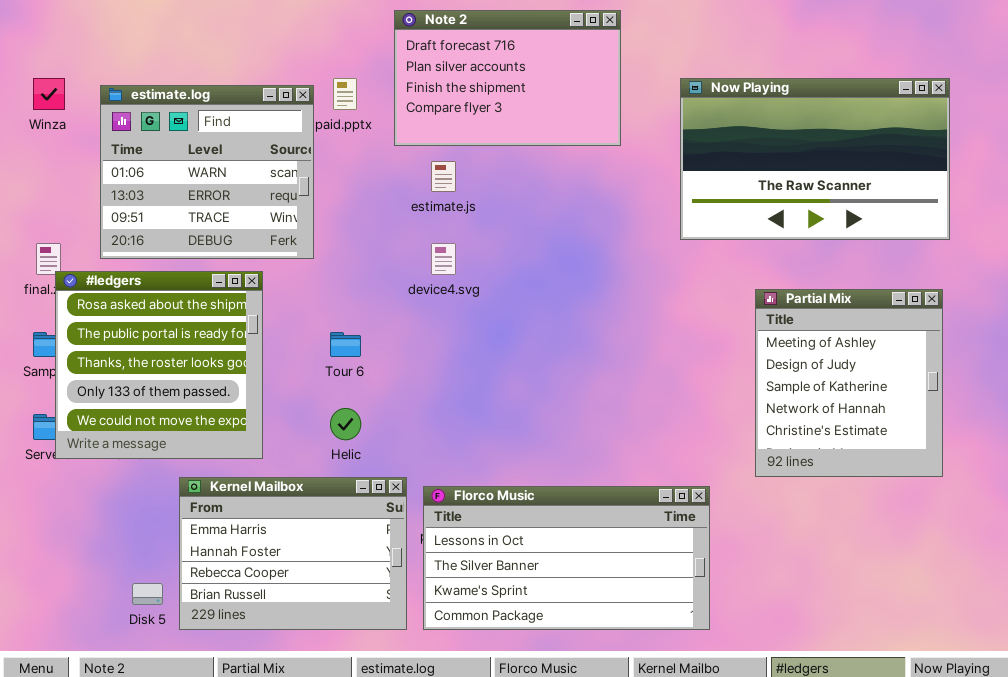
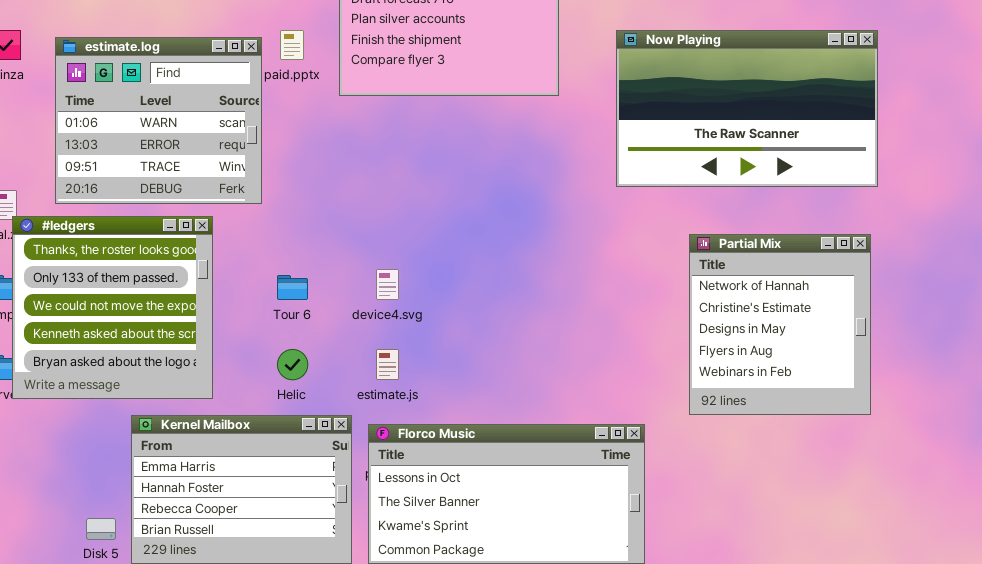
estimate.js: [431,161,456,192] -> [376,349,399,380], moved
device4.svg: [431,243,456,275] -> [376,269,399,300], moved
#ledgers: [55,271,263,459] -> [12,216,213,399], scrolled down 2 rows
Partial Mix: [755,289,943,477] -> [689,234,871,415], scrolled down 3 rows

